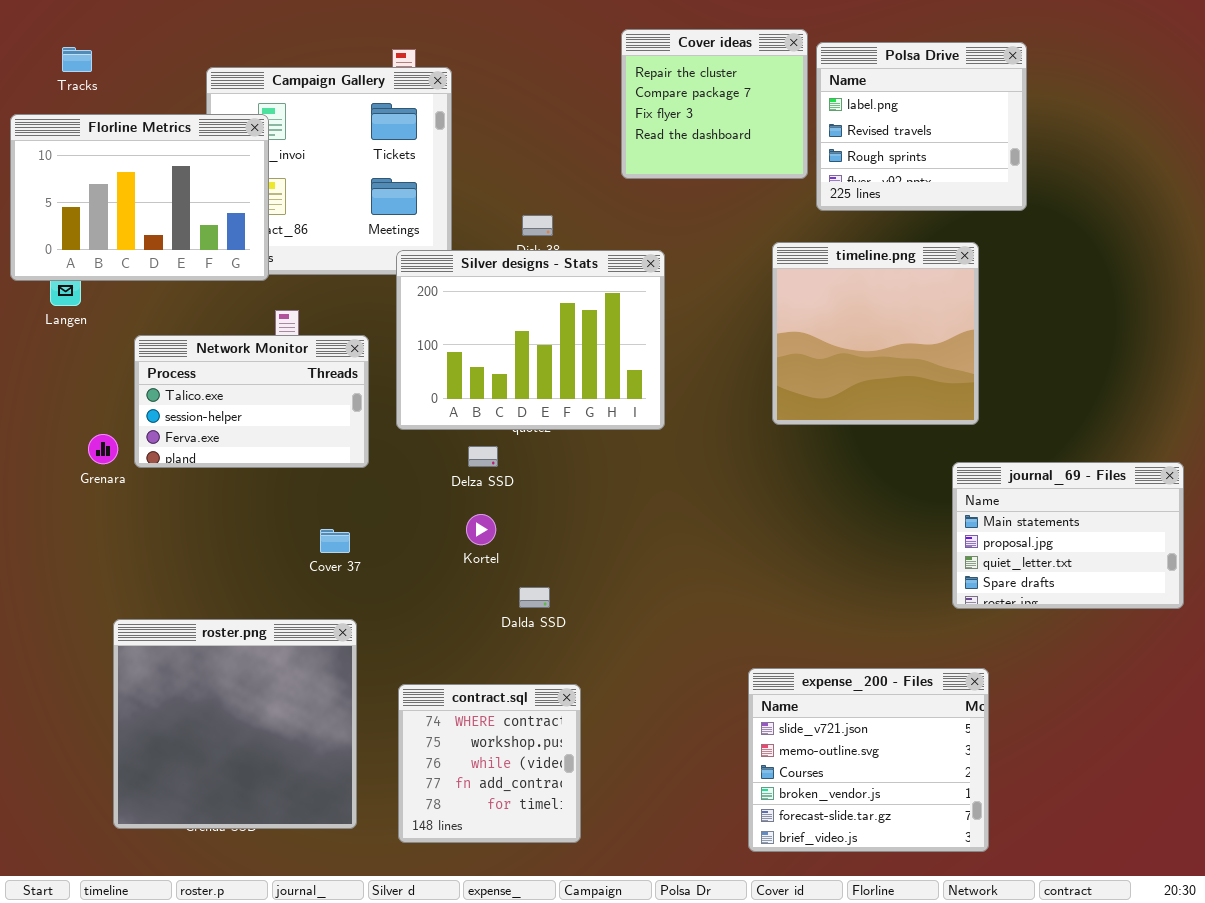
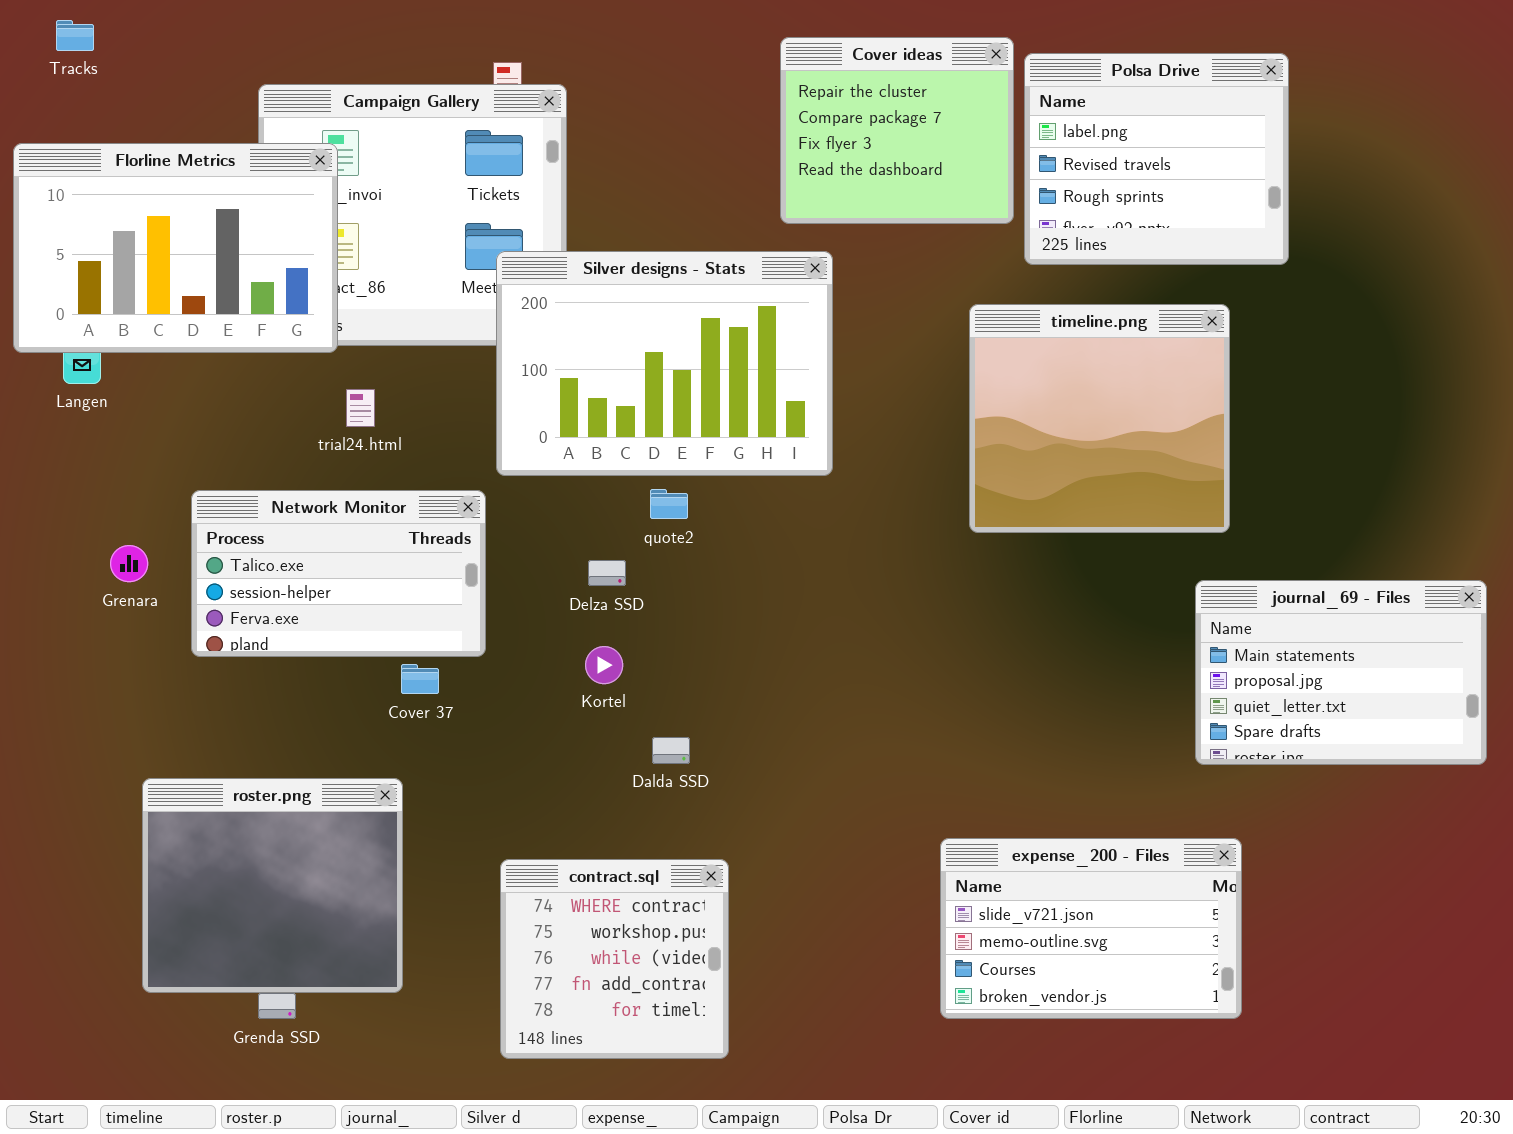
Tracks: [62,47,92,72] -> [56,20,94,51], moved
Silver designs - Stats: [396,250,665,430] -> [496,251,833,476], moved
Network Monitor: [134,335,369,468] -> [191,490,486,657], moved
roster.png: [113,619,357,829] -> [142,778,403,993], resized
expense_200 - Files: [748,668,989,852] -> [940,838,1242,1019], resized

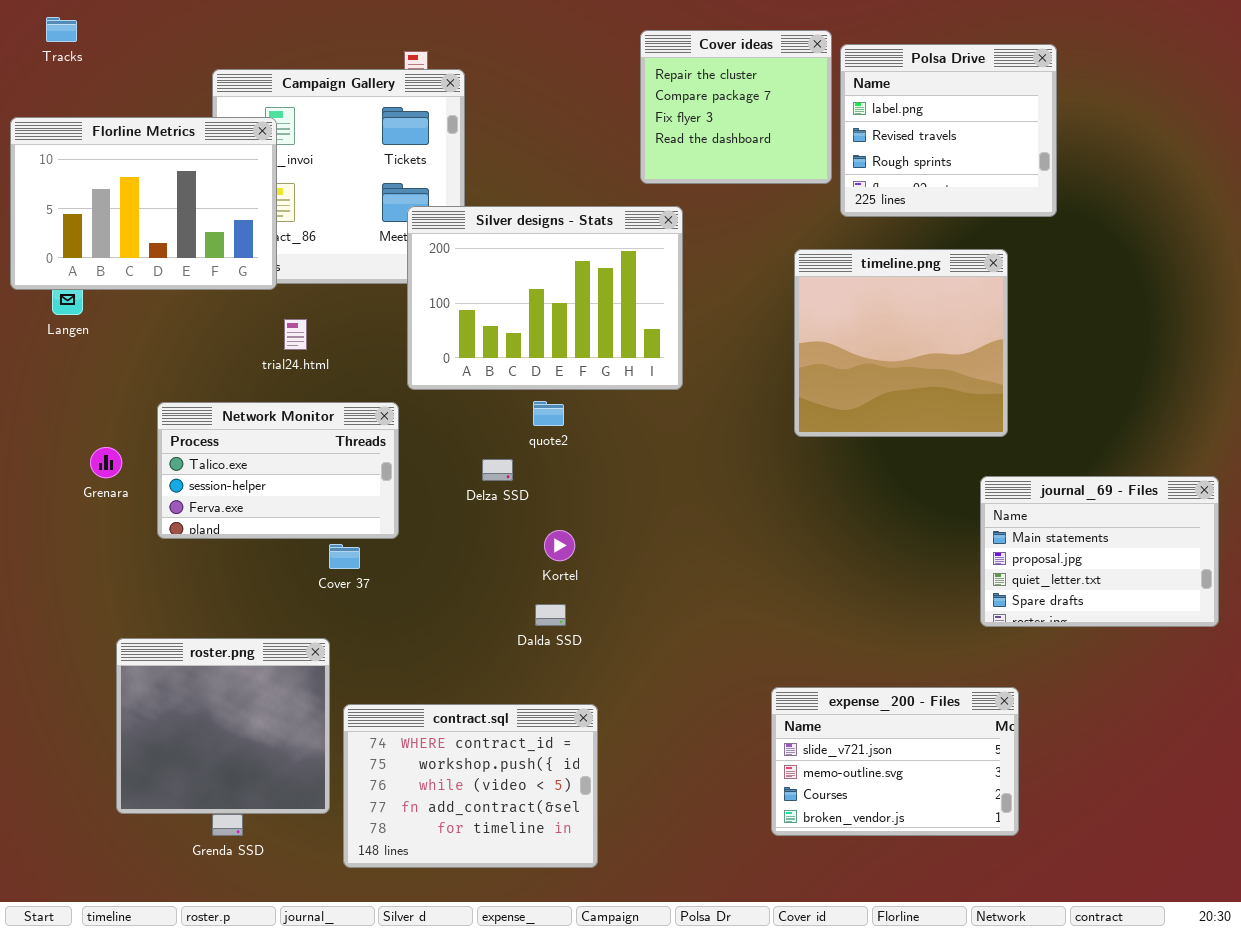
Kortel: [585,646,623,684] -> [544,530,575,561], moved
contract.sql: [500,859,729,1059] -> [343,704,598,868], resized

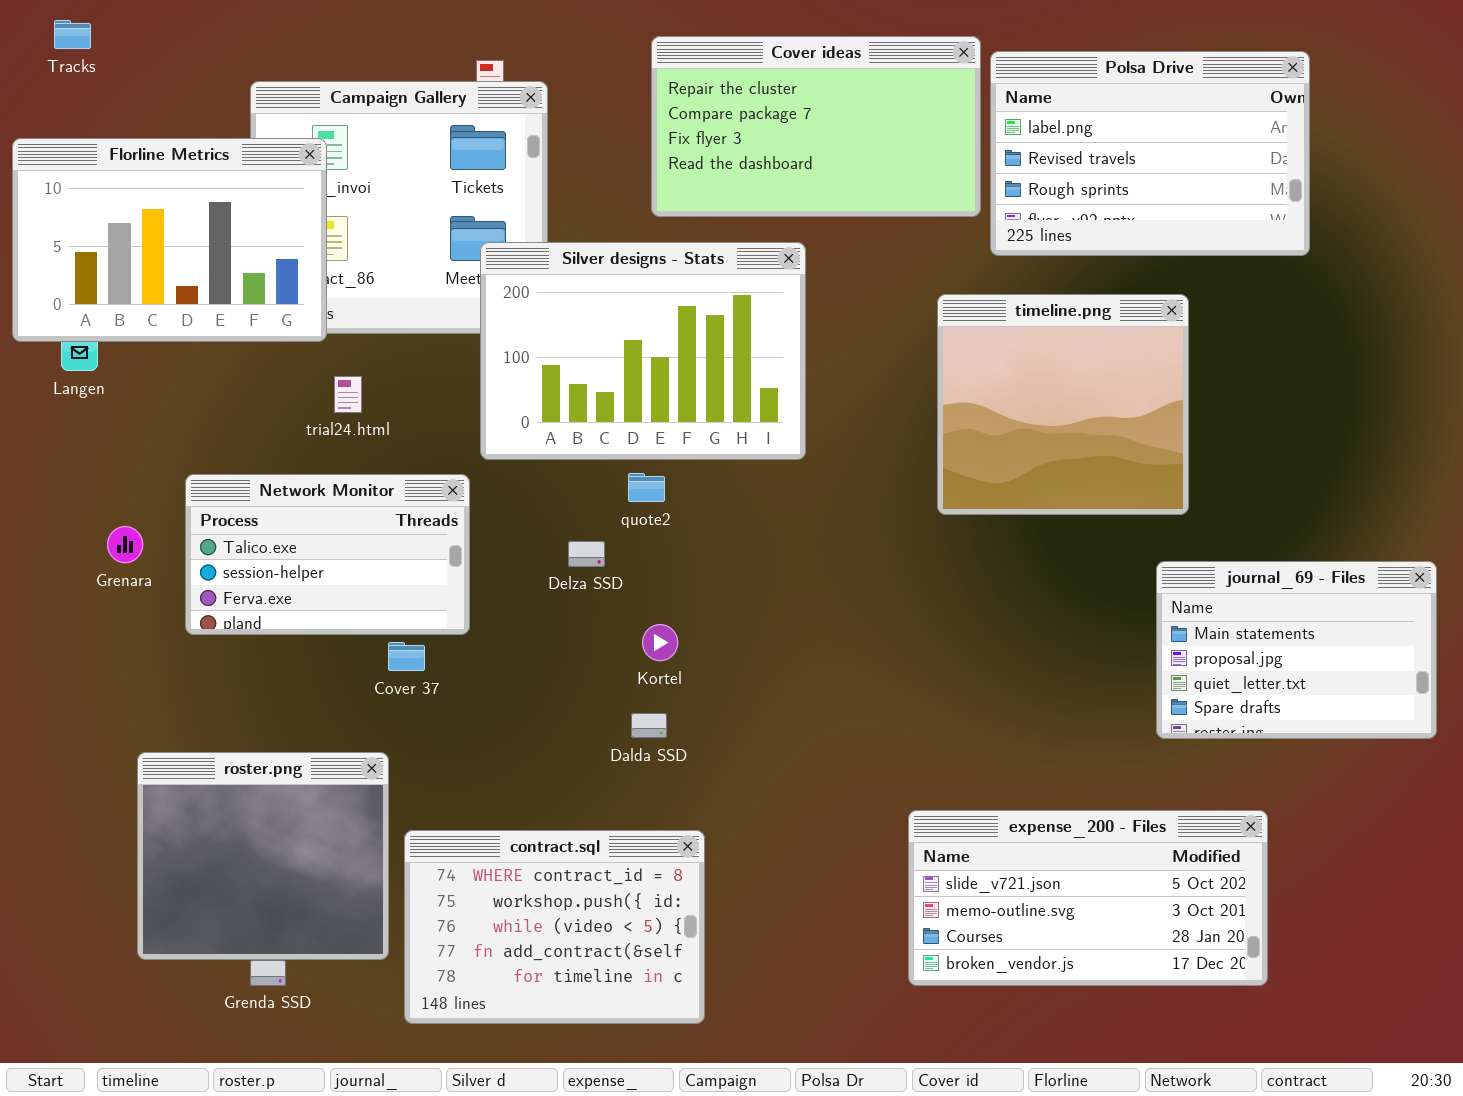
Cover ideas: [640,30,832,184] -> [651,36,981,217], resized
Polsa Drive: [840,44,1057,217] -> [990,51,1310,256], resized
expense_200 - Files: [771,687,1019,836] -> [908,810,1268,986], resized

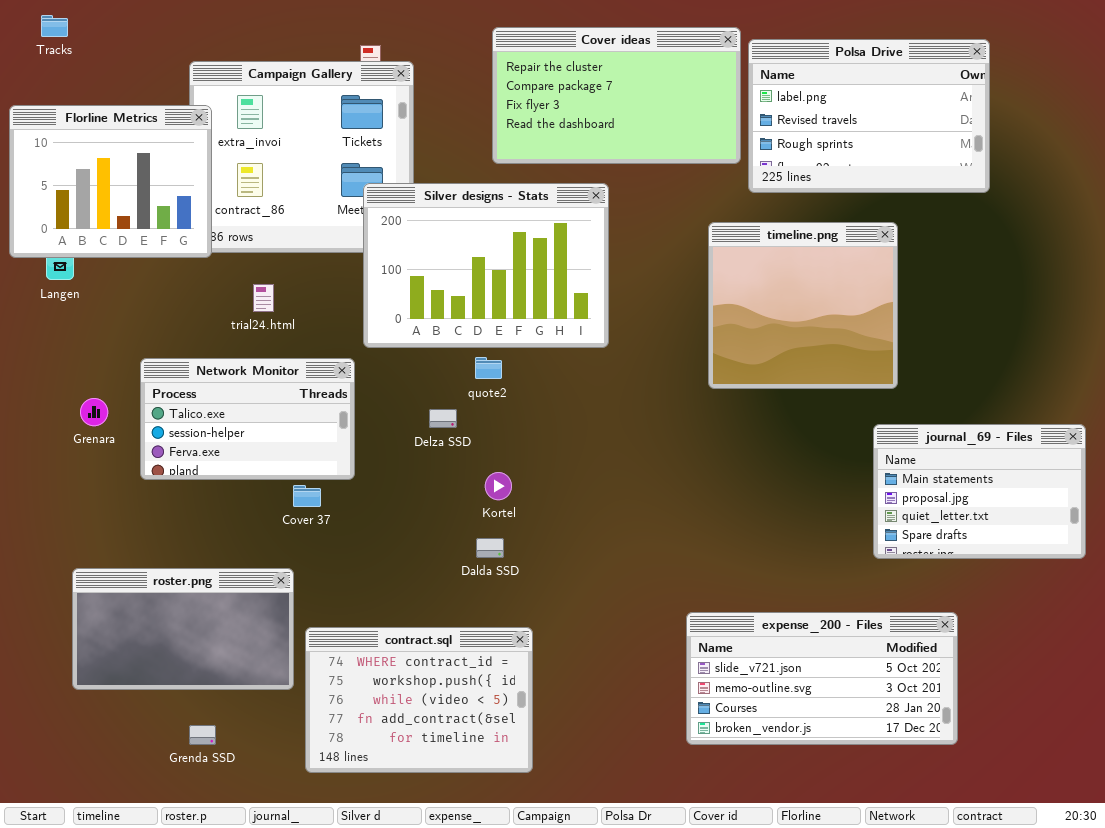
Florline Metrics: [12,138,327,342] -> [9,105,212,258], resized
roster.png: [137,752,389,960] -> [72,568,294,690], resized

